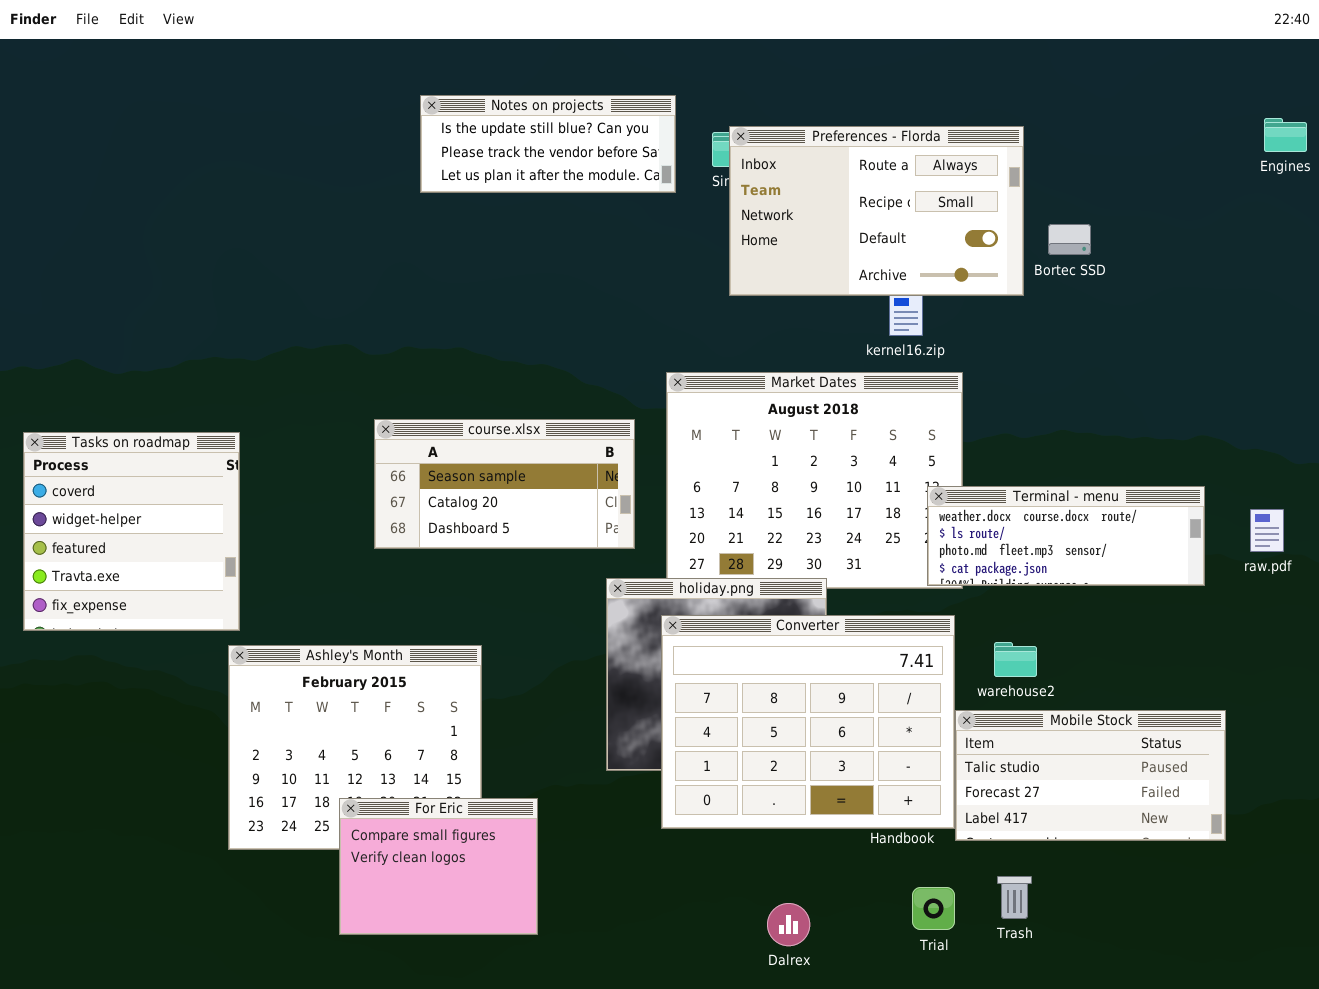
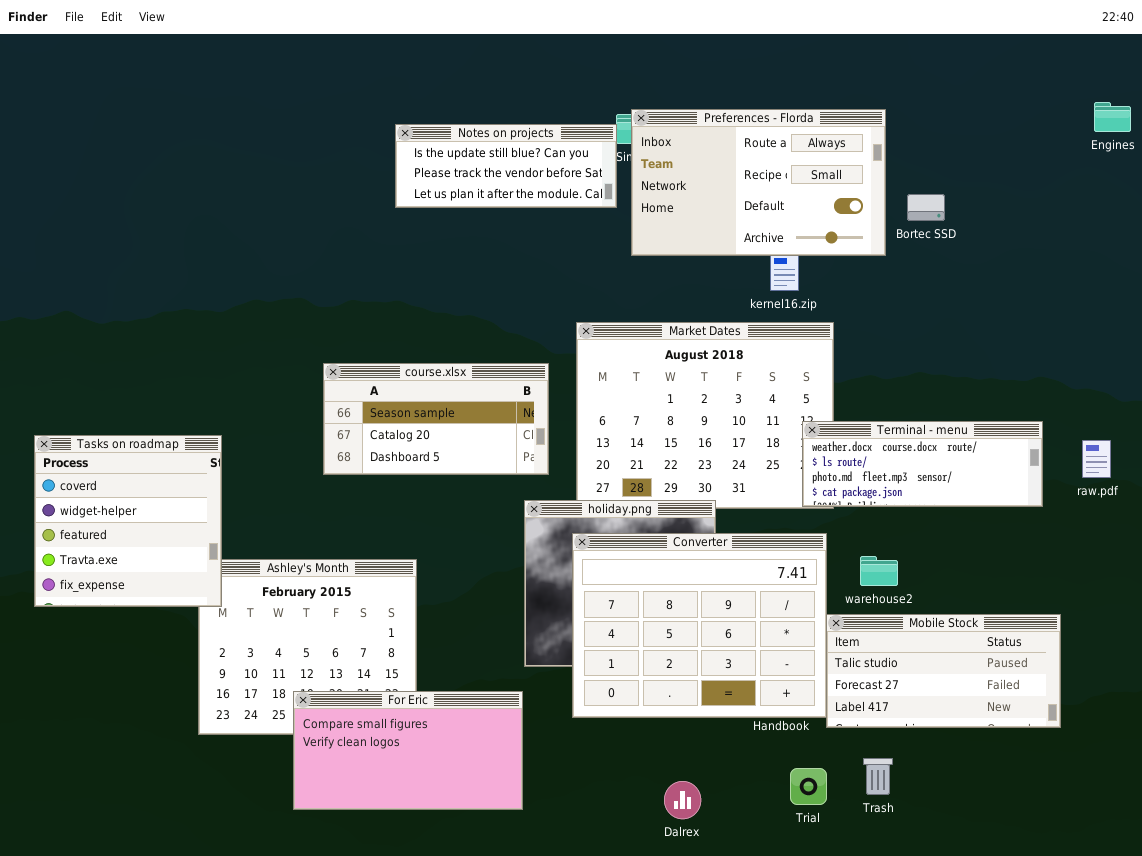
Notes on projects: [420,95,676,193] -> [395,124,617,208], moved
Tasks on roadmap: [23,432,240,631] -> [34,435,222,607], moved
For Eric: [339,798,538,935] -> [293,691,523,810], resized

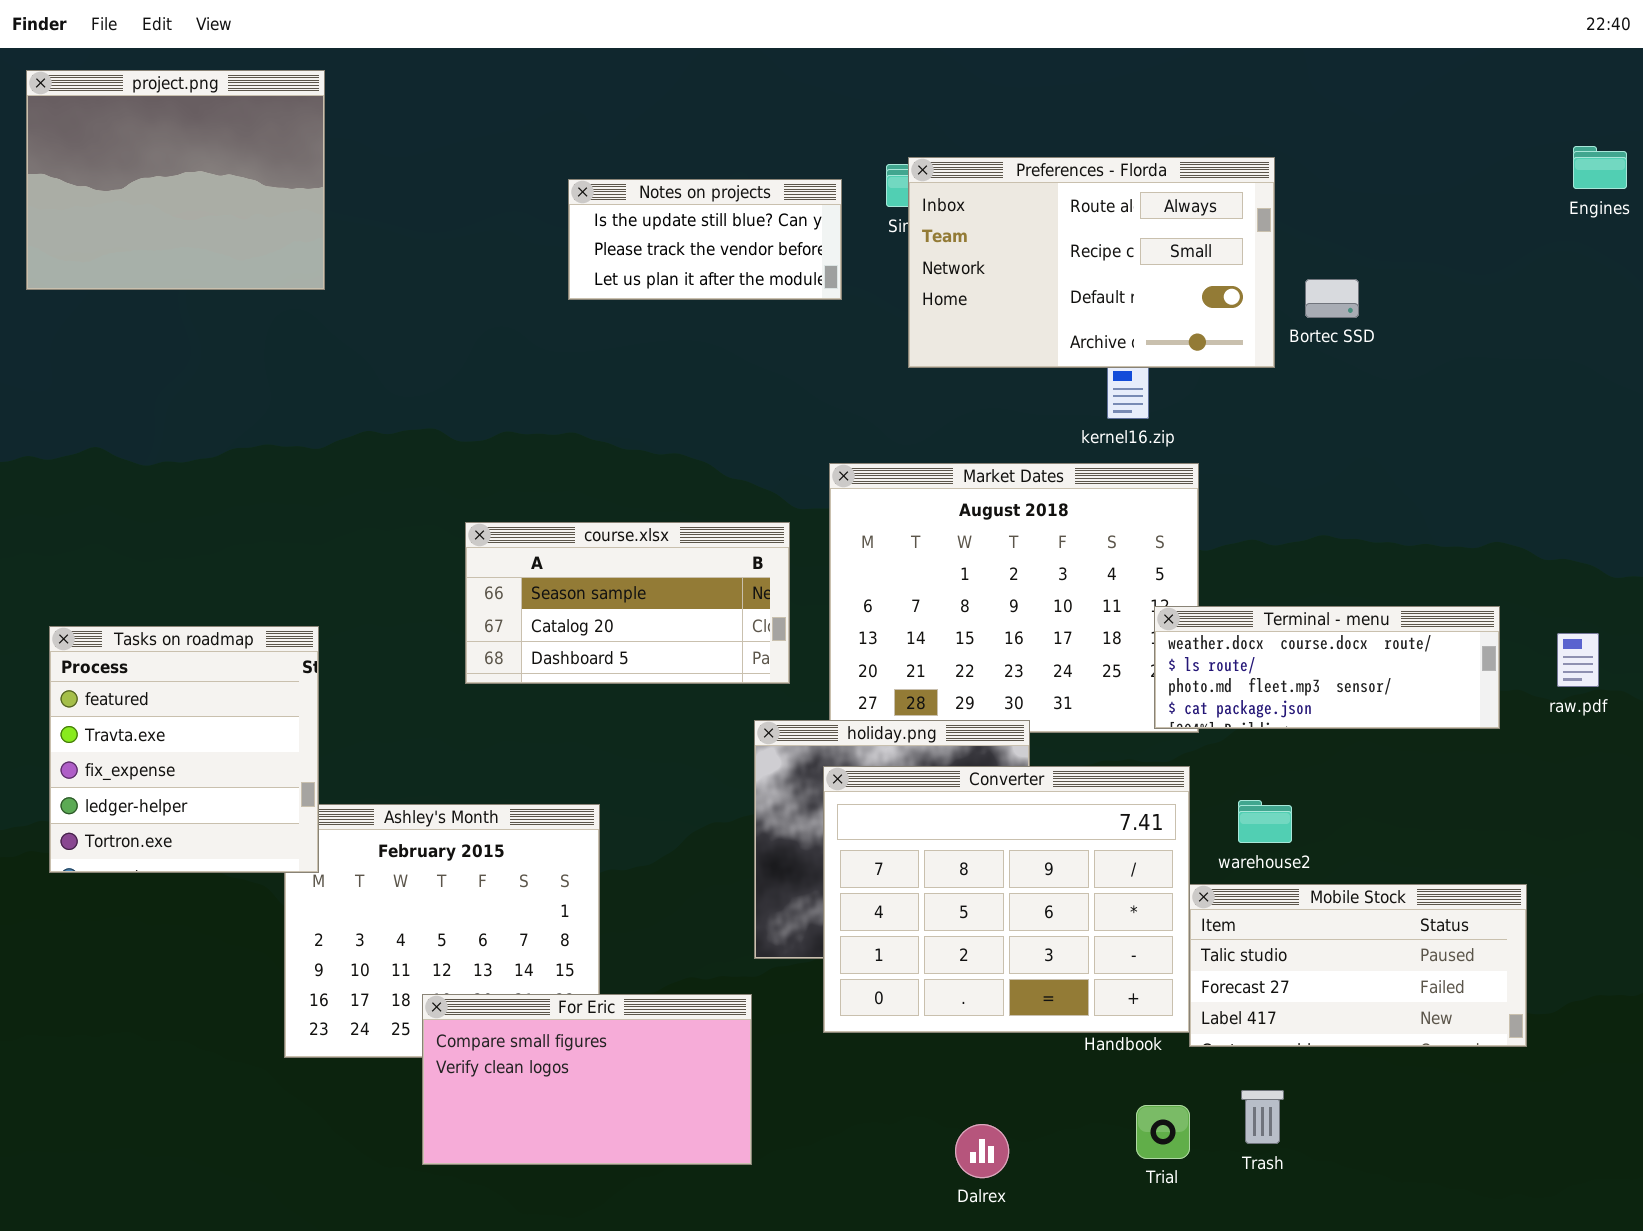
project.png: none -> [26,70,325,290], opened
Notes on projects: [395,124,617,208] -> [568,179,842,300], resized
Tasks on roadmap: [34,435,222,607] -> [49,626,319,873], scrolled down 2 rows

